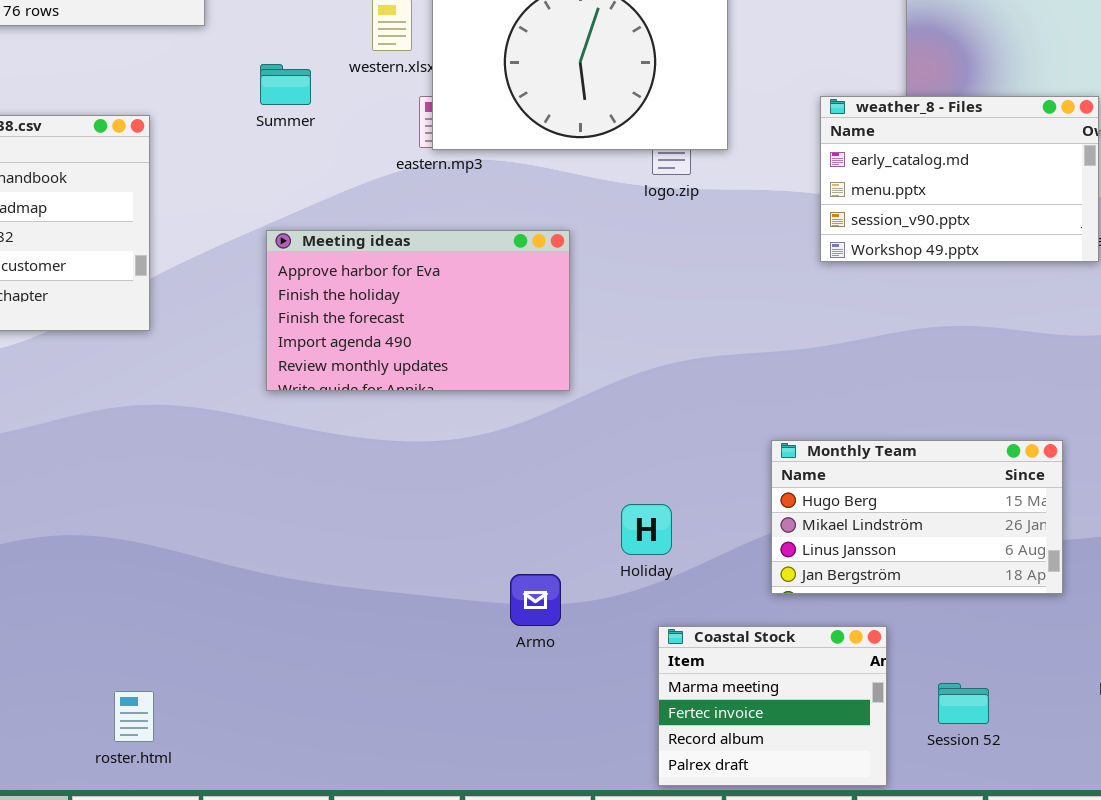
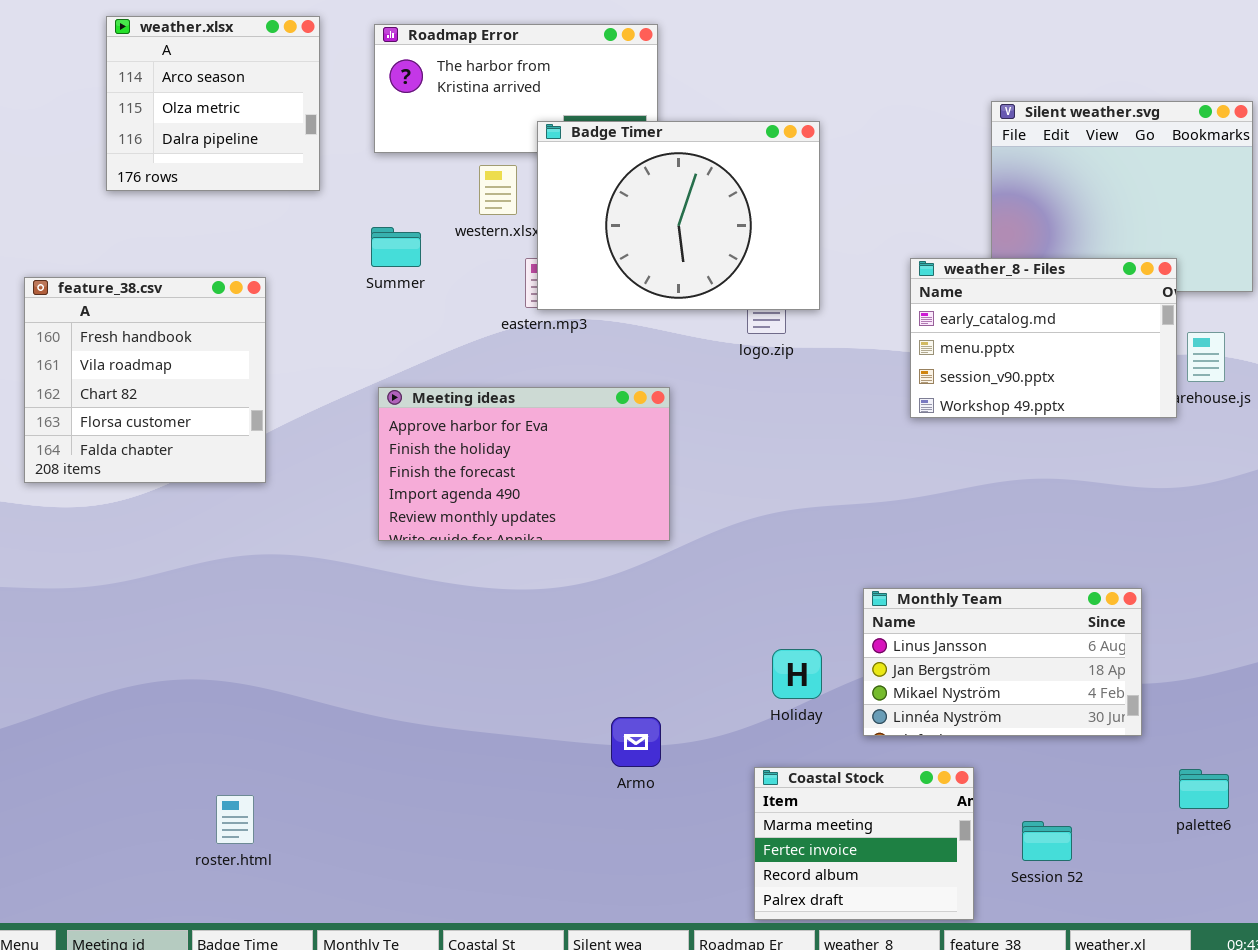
Monthly Team: [771,440,1063,594] -> [863,588,1142,736], scrolled down 2 rows
Holiday: [621,504,672,555] -> [772,649,822,699], moved
roster.html: [114,691,154,742] -> [216,795,254,844], moved

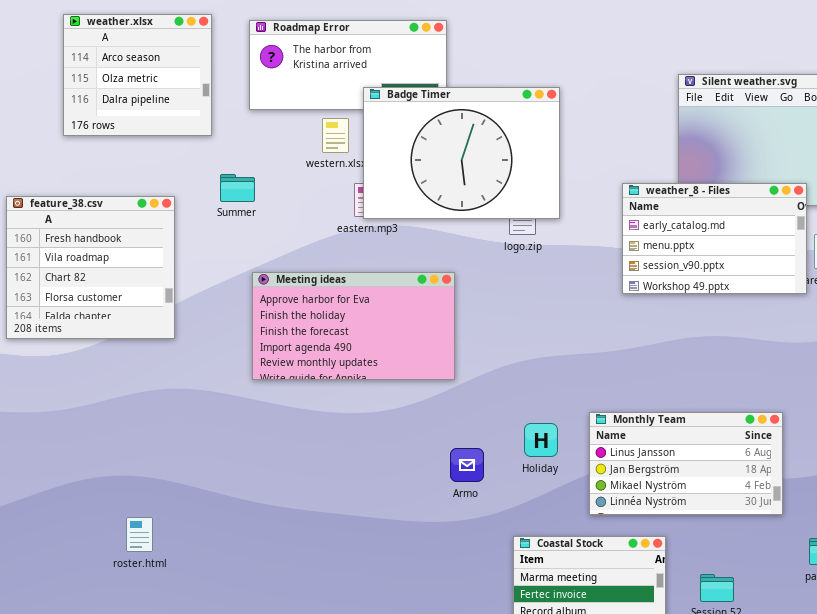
Summer: [371,227,421,267] -> [220,174,255,202], moved
Holiday: [772,649,822,699] -> [524,423,558,457], moved
Armo: [611,717,661,767] -> [450,448,484,482], moved
roster.html: [216,795,254,844] -> [126,517,153,552], moved

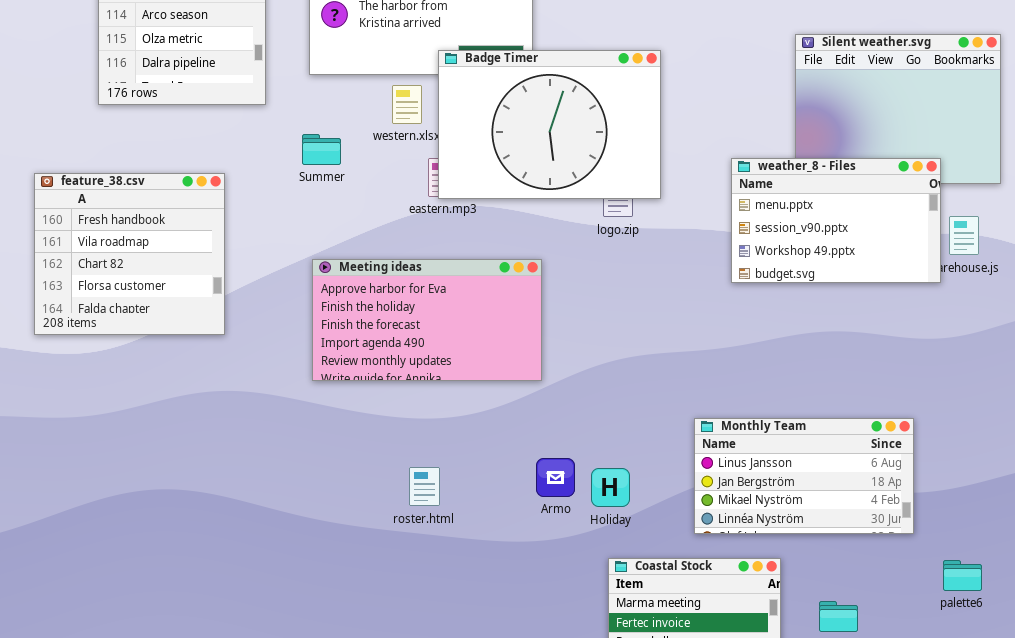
Summer: [220,174,255,202] -> [302,134,341,165], moved
weather_8 - Files: [622,183,807,294] -> [731,158,941,283], scrolled down 1 row
Holiday: [524,423,558,457] -> [591,468,630,507], moved
roster.html: [126,517,153,552] -> [409,467,440,506], moved

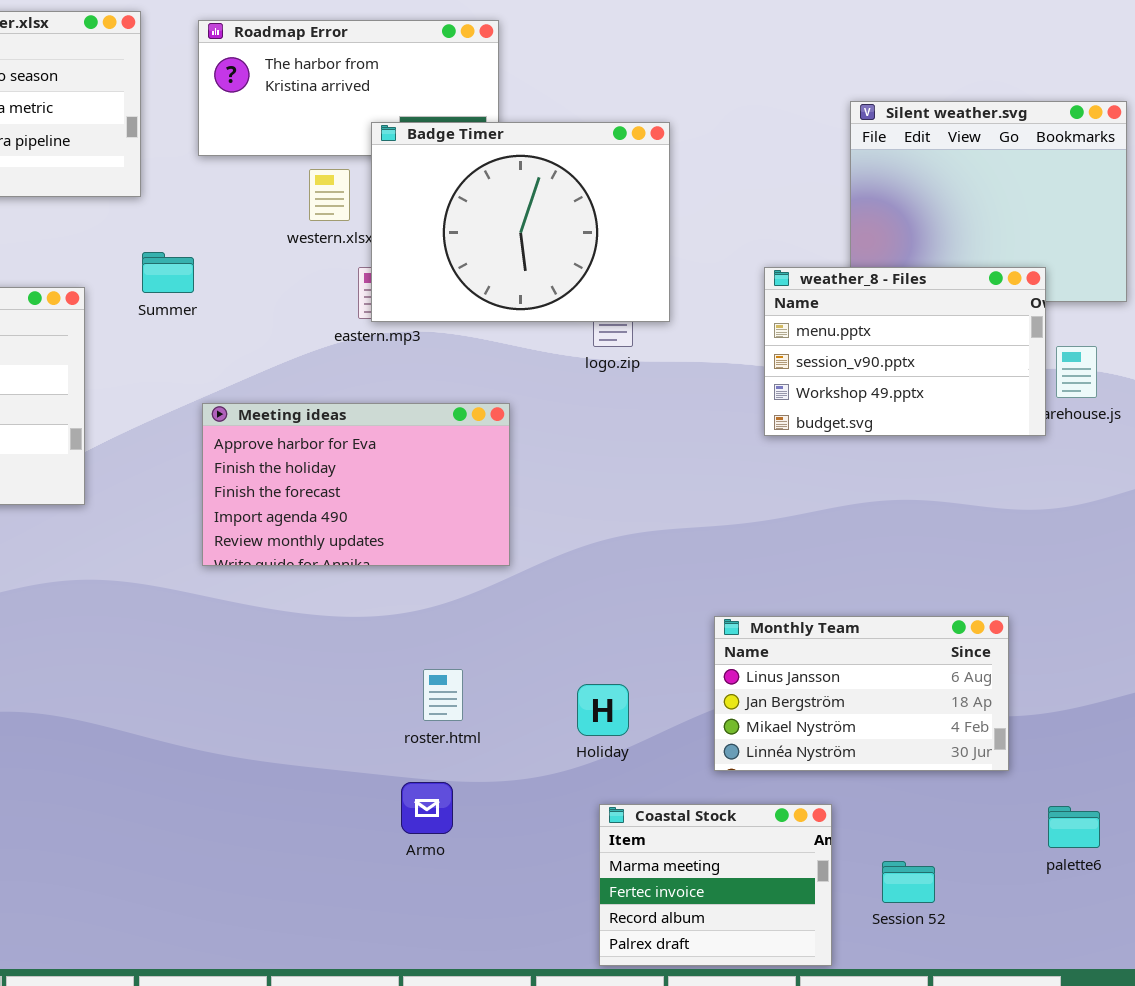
Summer: [302,134,341,165] -> [142,252,194,293], moved
Armo: [536,458,575,497] -> [401,782,453,834], moved
roster.html: [409,467,440,506] -> [423,669,463,721], moved

